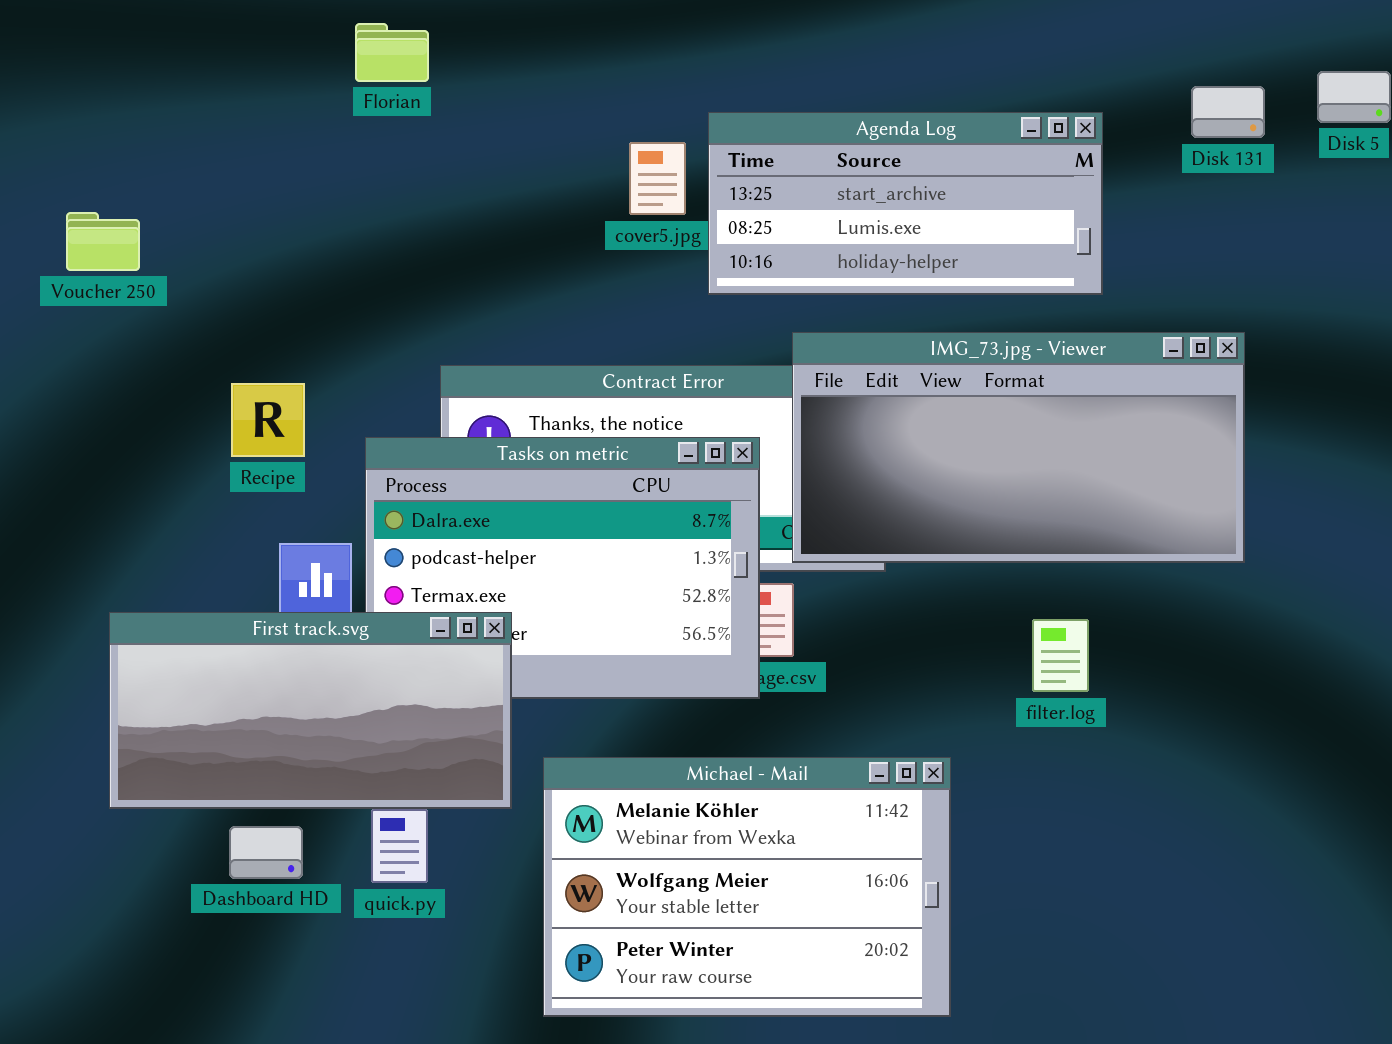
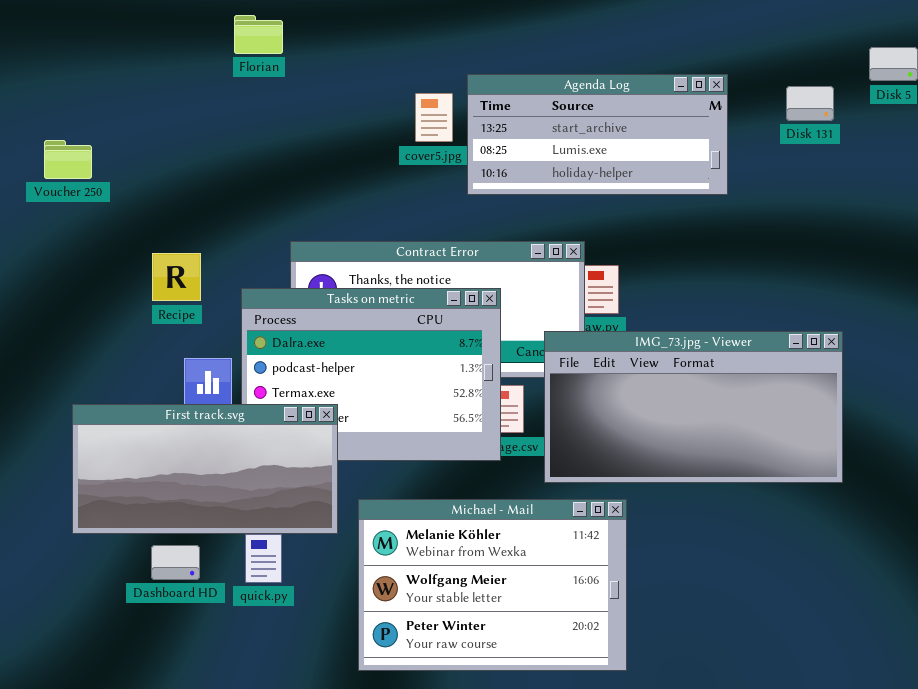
Disk 131: [1191,86,1265,138] -> [786,86,834,121], moved
IMG_73.jpg - Viewer: [792,332,1245,563] -> [544,331,843,483], moved

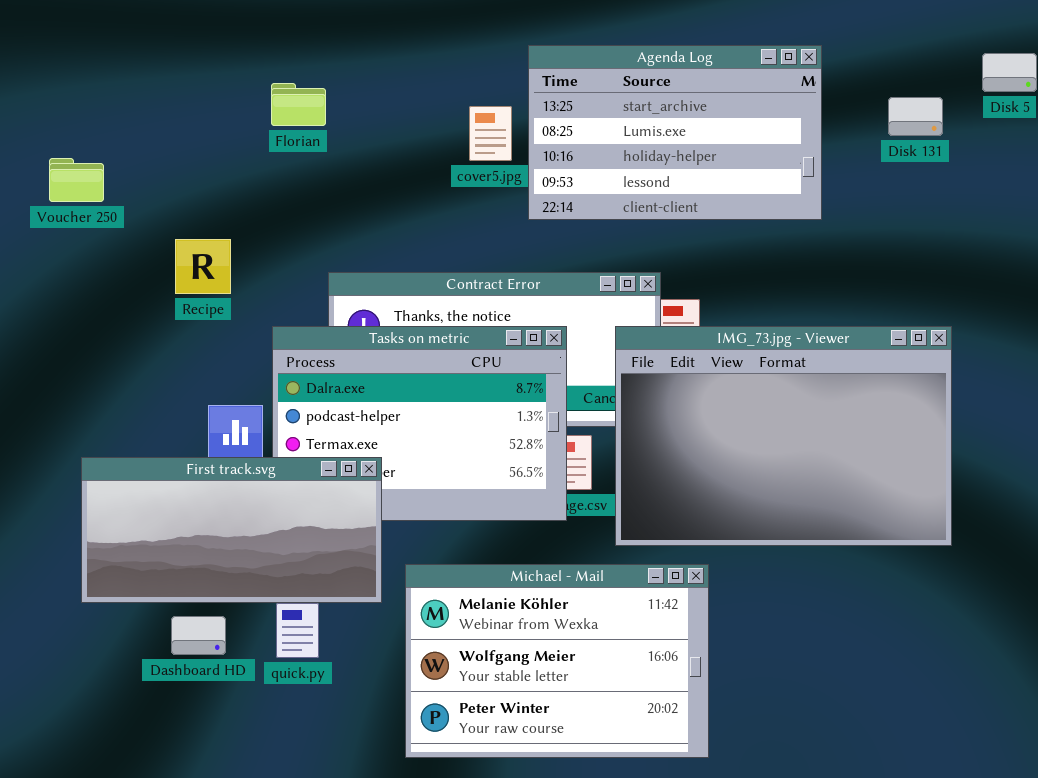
Florian: [234,15,283,54] -> [271,83,326,126], moved
Agenda Log: [467,74,728,195] -> [528,45,822,220], resized
Recipe: [152,253,201,301] -> [175,239,231,294], moved
IMG_73.jpg - Viewer: [544,331,843,483] -> [615,326,952,546], resized

